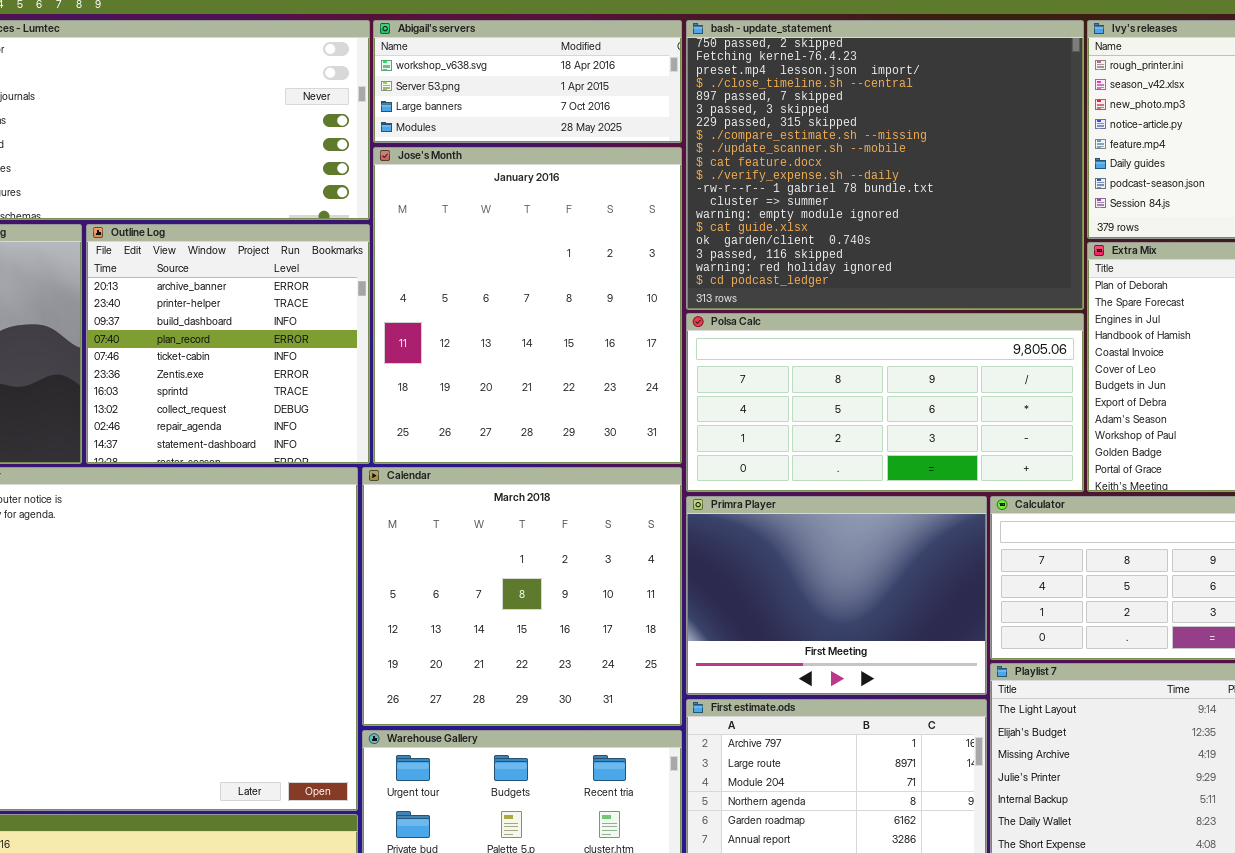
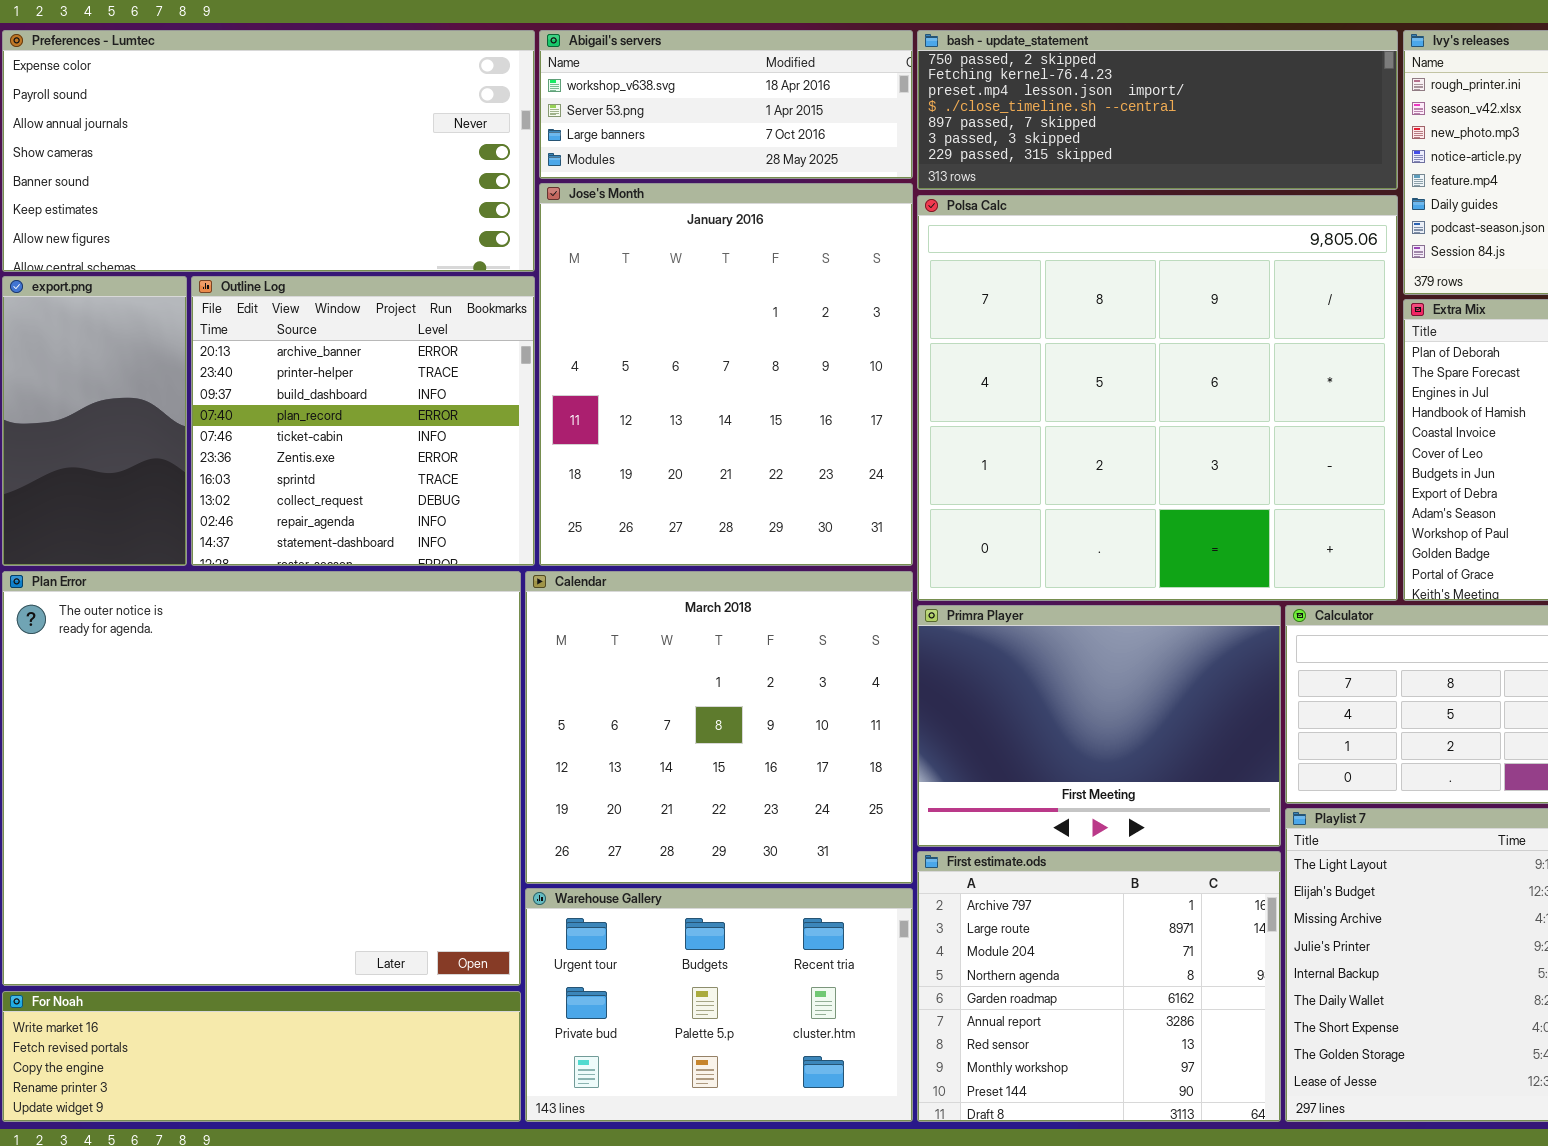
bash - update_statement: [686,20,1084,310] -> [917,30,1398,190], resized
Polsa Calc: [686,313,1084,492] -> [917,195,1398,601], resized

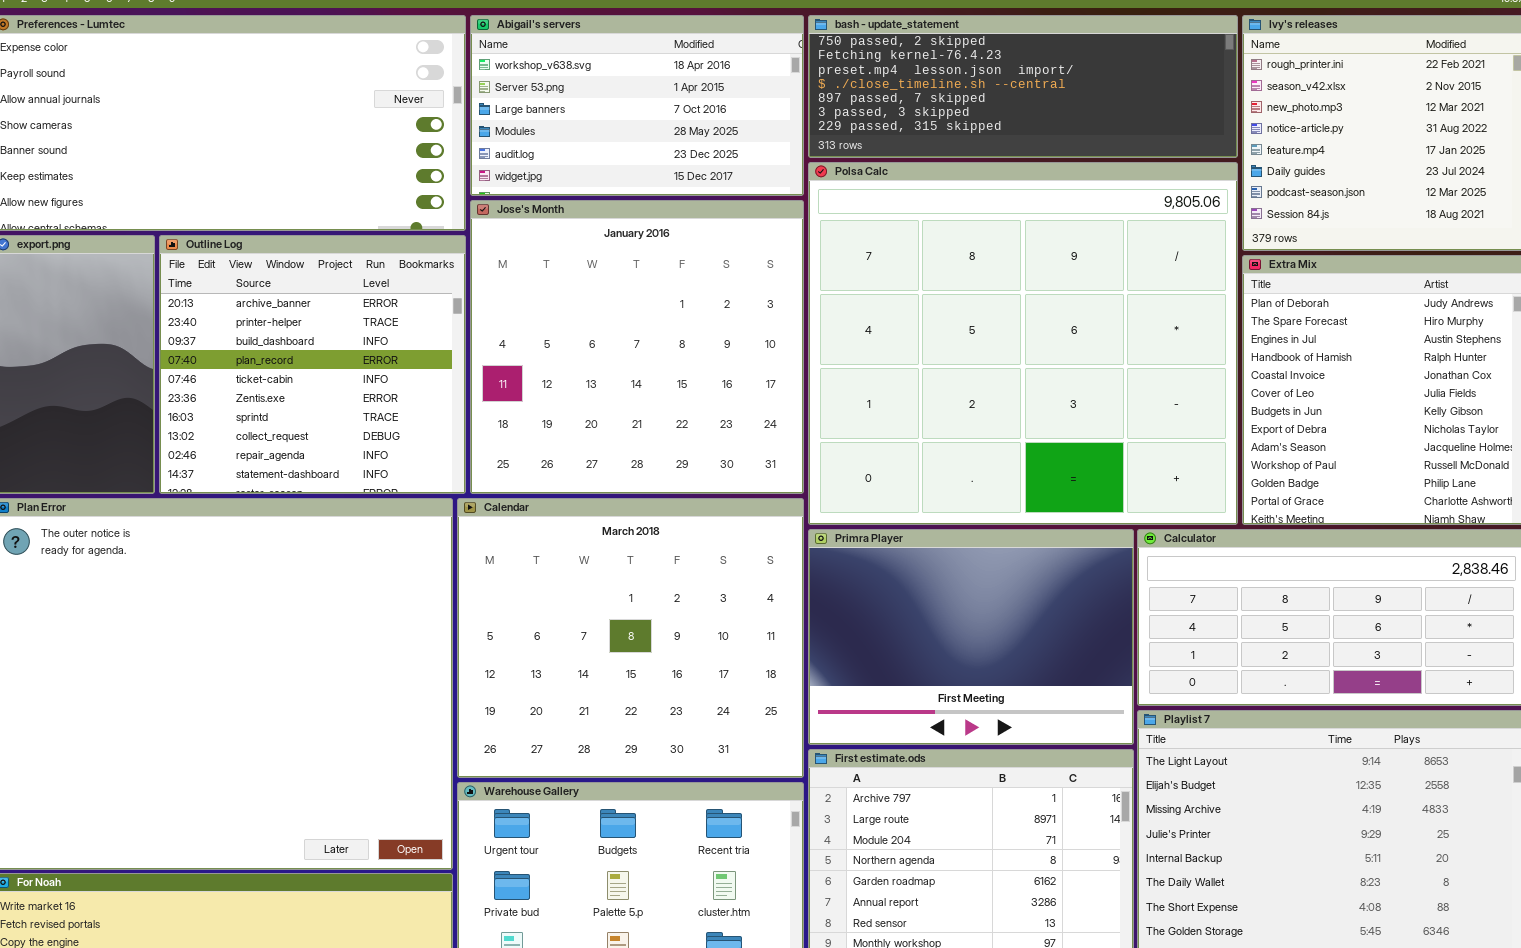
Abigail's servers: [539,30,913,179] -> [470,15,804,196], resized
Jose's Month: [539,183,913,566] -> [470,200,804,494], resized

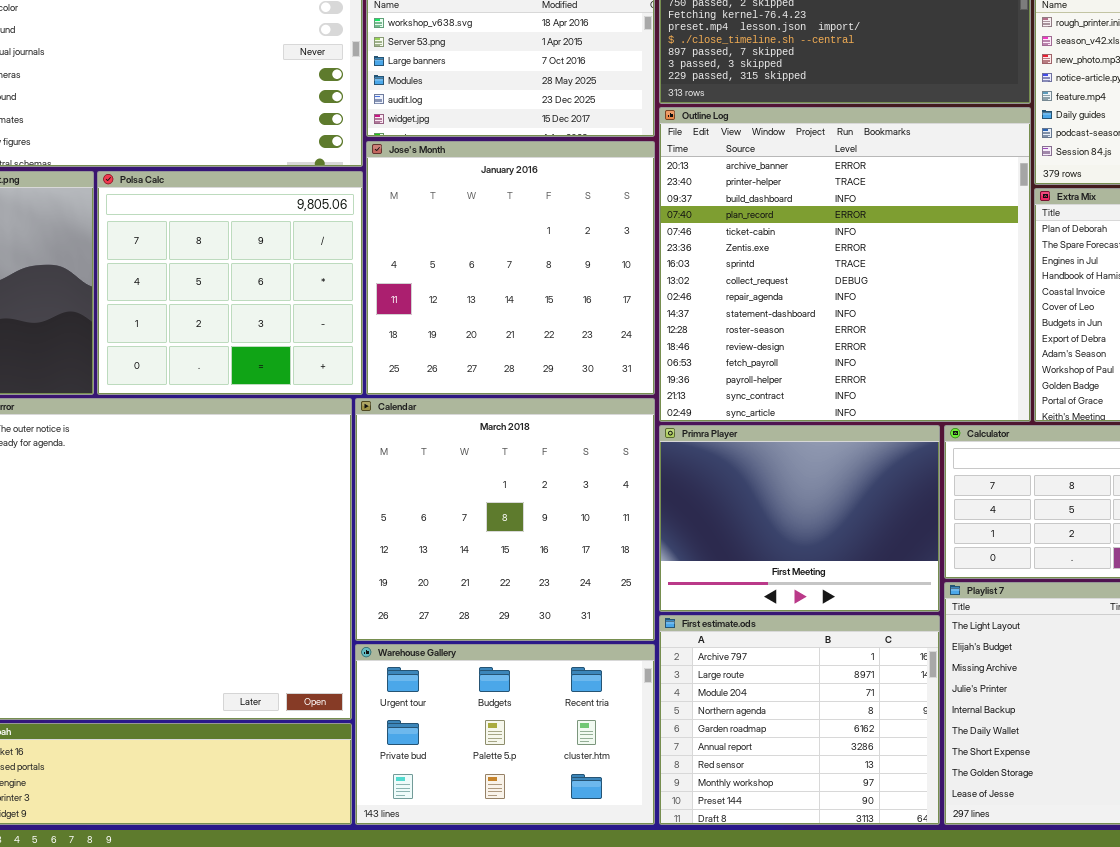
Polsa Calc: [808,162,1238,525] -> [97,171,363,395], moved, resized
Outline Log: [159,235,466,494] -> [659,107,1031,422], moved, resized

